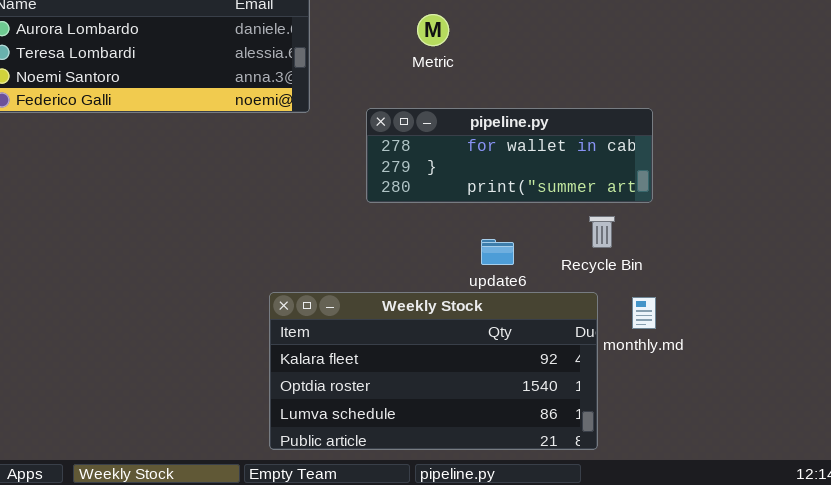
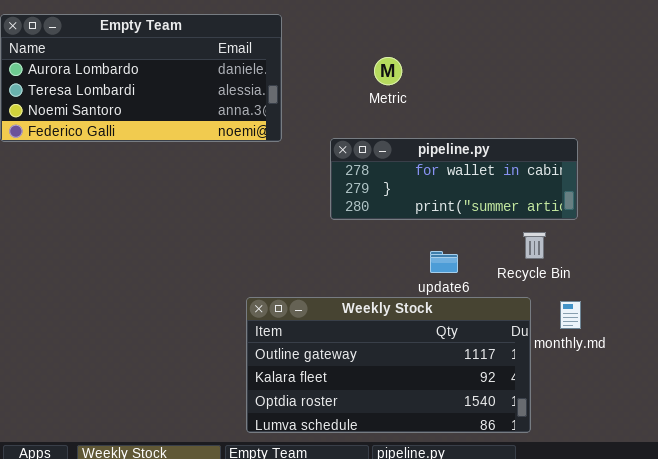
Weekly Stock: [269,292,598,450] -> [246,297,531,433], scrolled up 1 row

